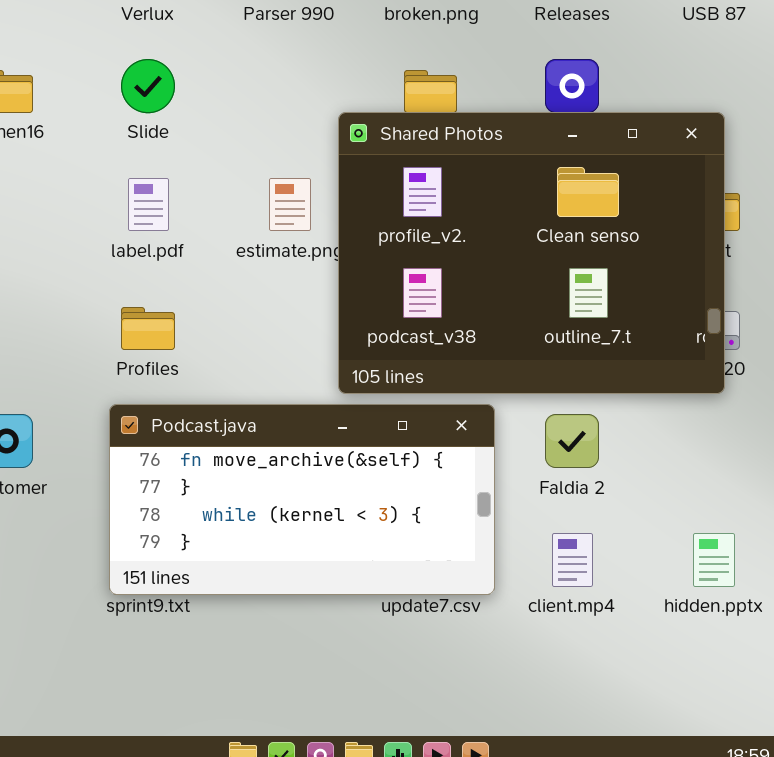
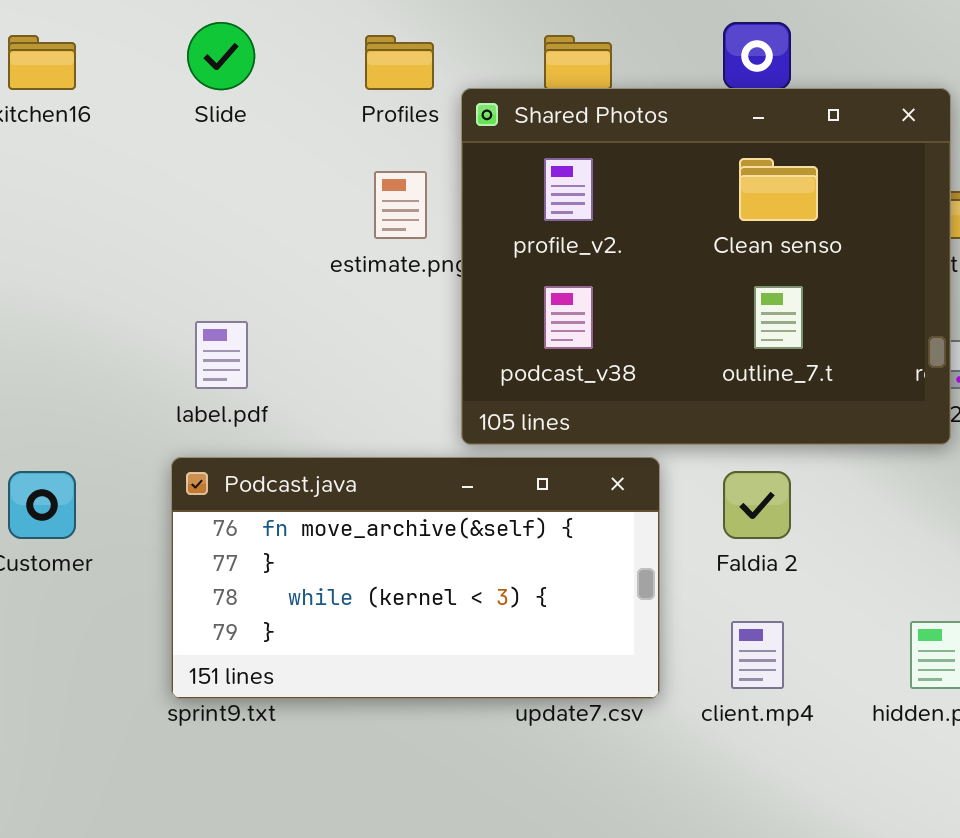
label.pdf: [128,178,169,231] -> [195,321,248,389], moved
Profiles: [121,307,175,350] -> [365,35,434,90], moved

